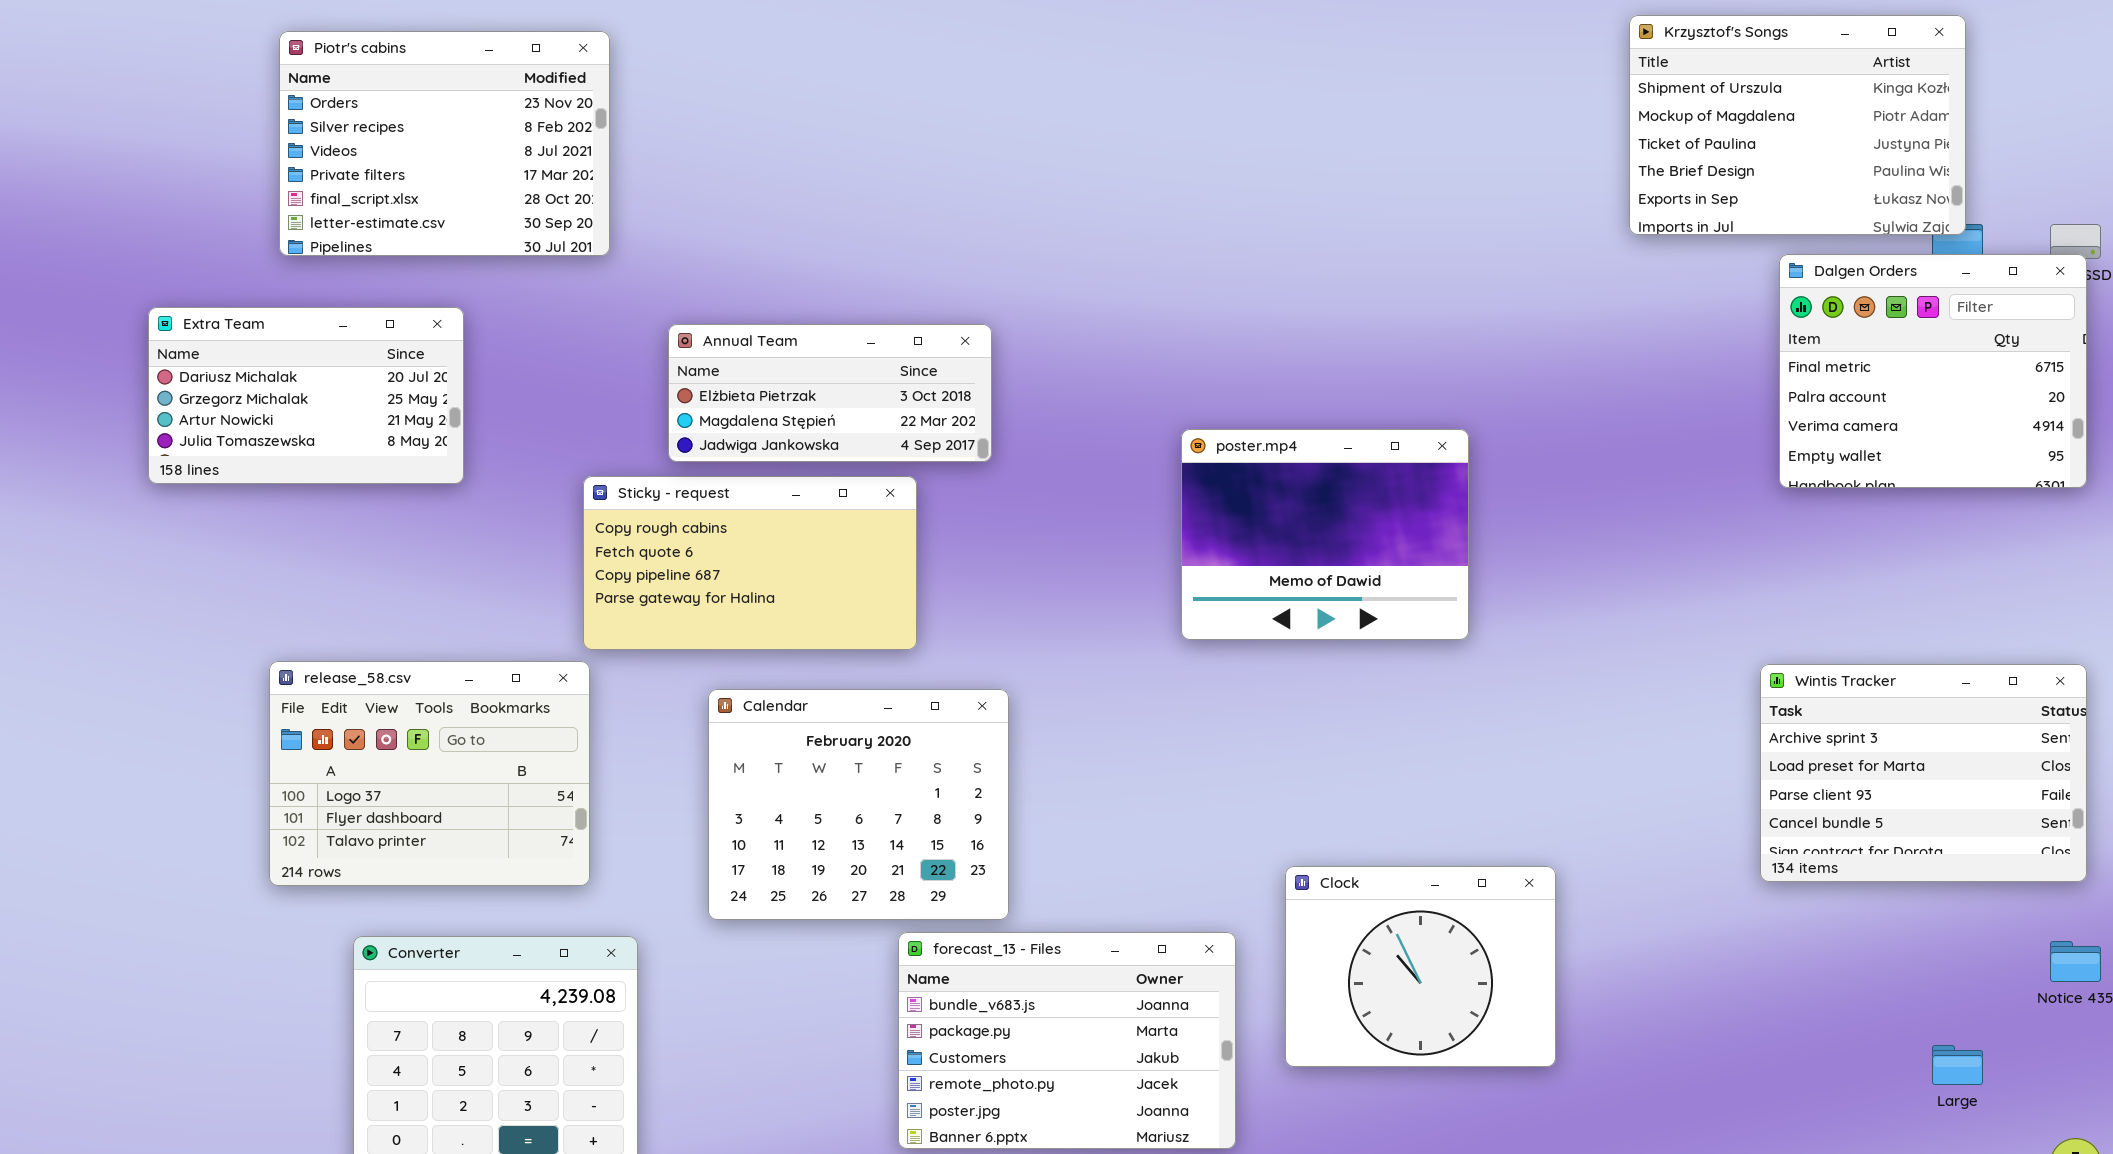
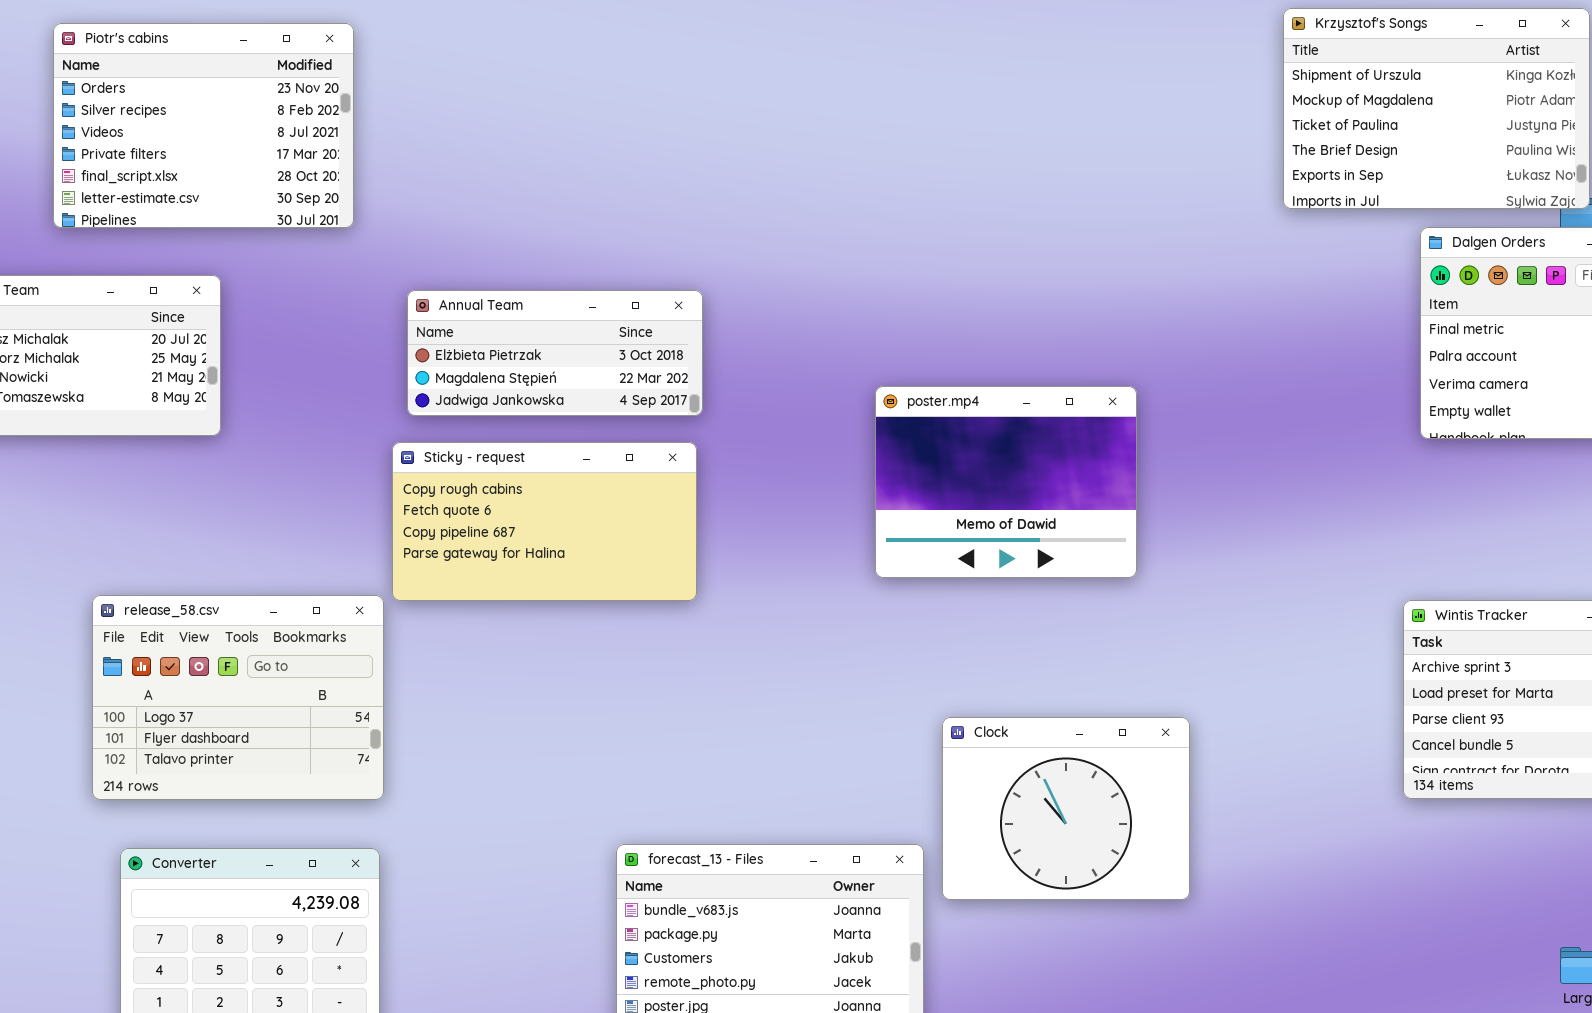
Sticky - request: [583,476,917,650] -> [392,442,697,601], moved
release_58.csv: [269,661,590,886] -> [92,595,384,800], moved
Calendar: [708,689,1009,920] -> none, closed
Clock: [1285,866,1556,1067] -> [942,717,1190,900], moved

